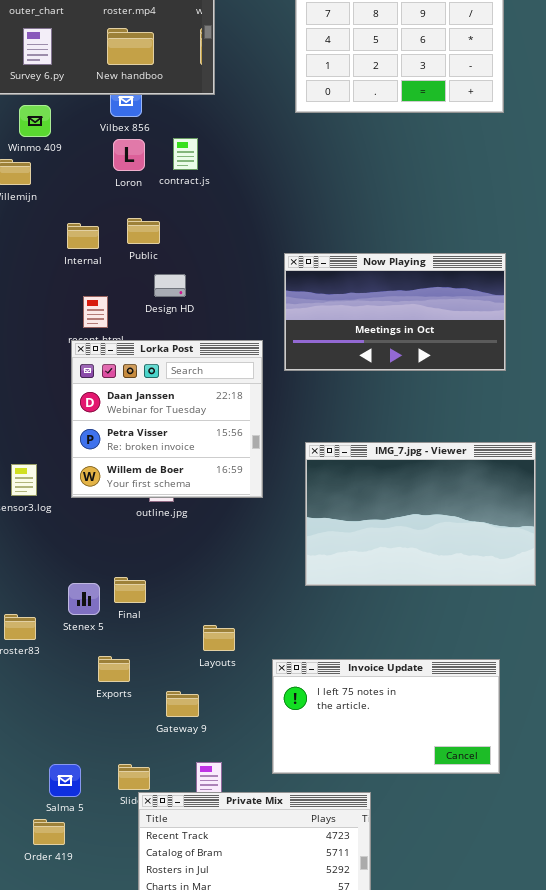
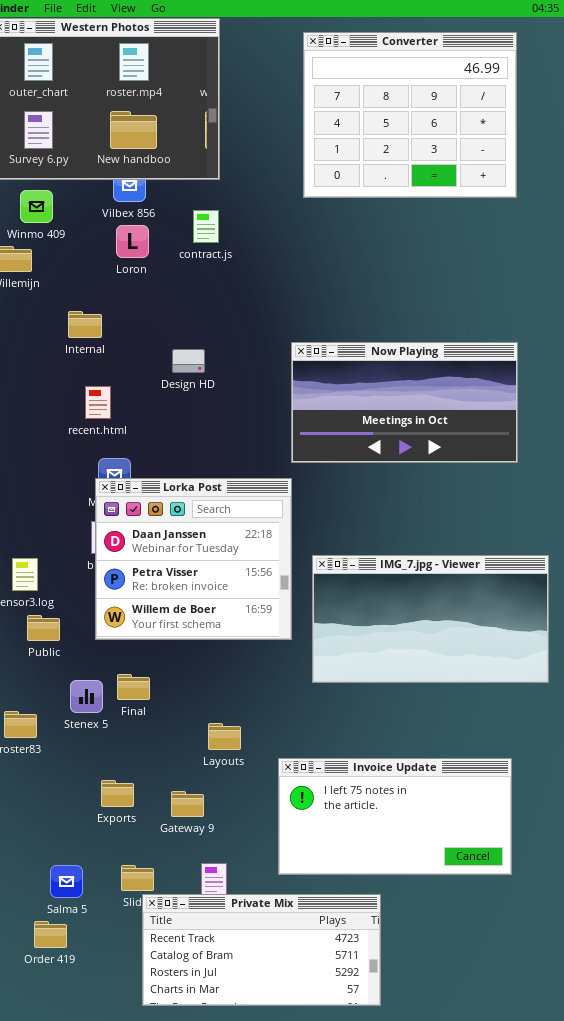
contract.js: [173,138,198,170] -> [193,210,219,243], moved
Public: [127,218,160,244] -> [27,615,60,641], moved
Design HD: [154,274,186,297] -> [172,349,205,373], moved
Lorka Post: [71,340,263,498] -> [95,478,292,640], moved
IMG_7.jpg - Viewer: [305,442,536,586] -> [312,555,549,683], resized
Exports: [98,656,130,682] -> [101,780,134,807], moved

